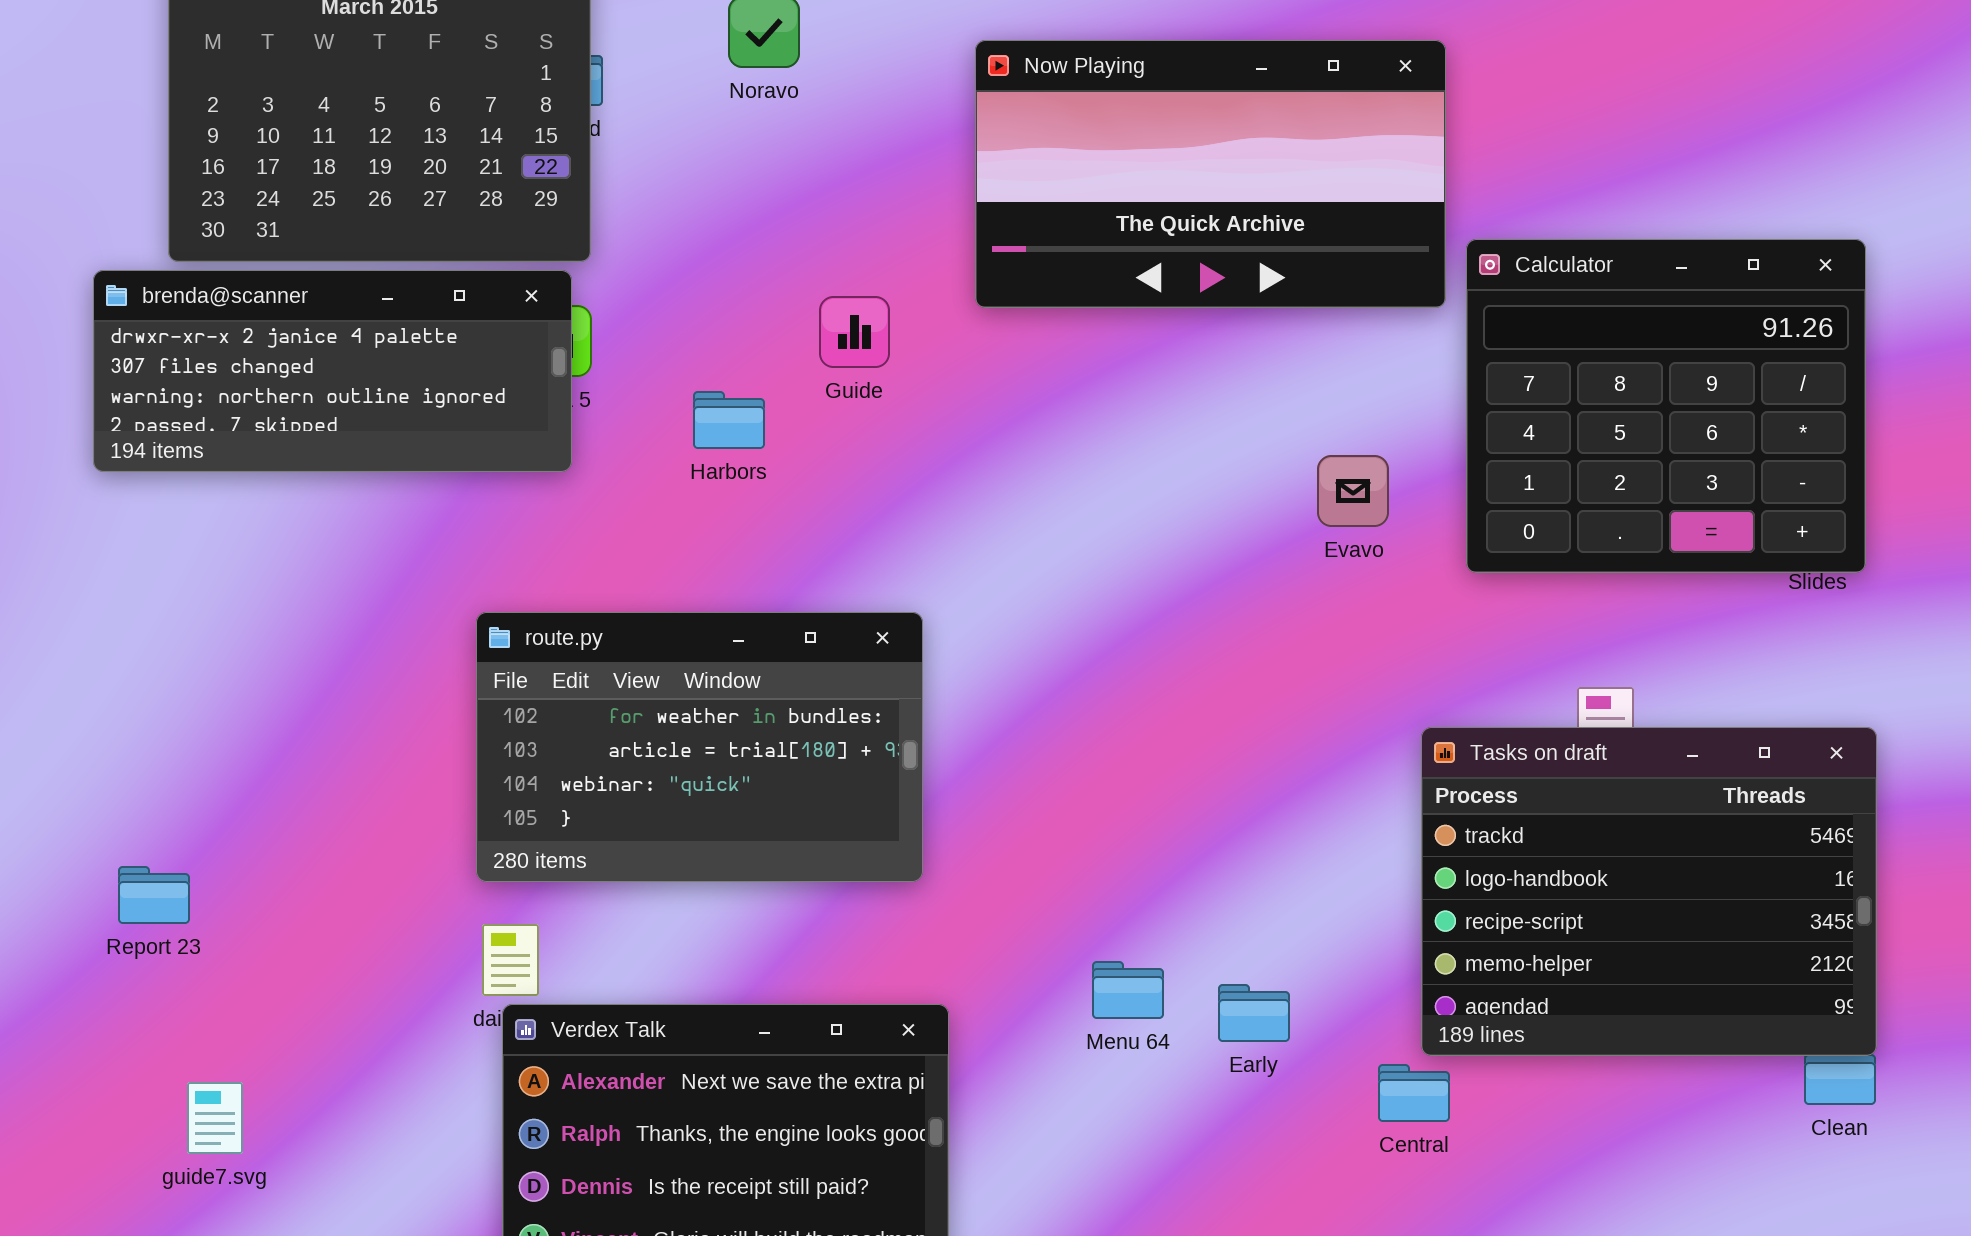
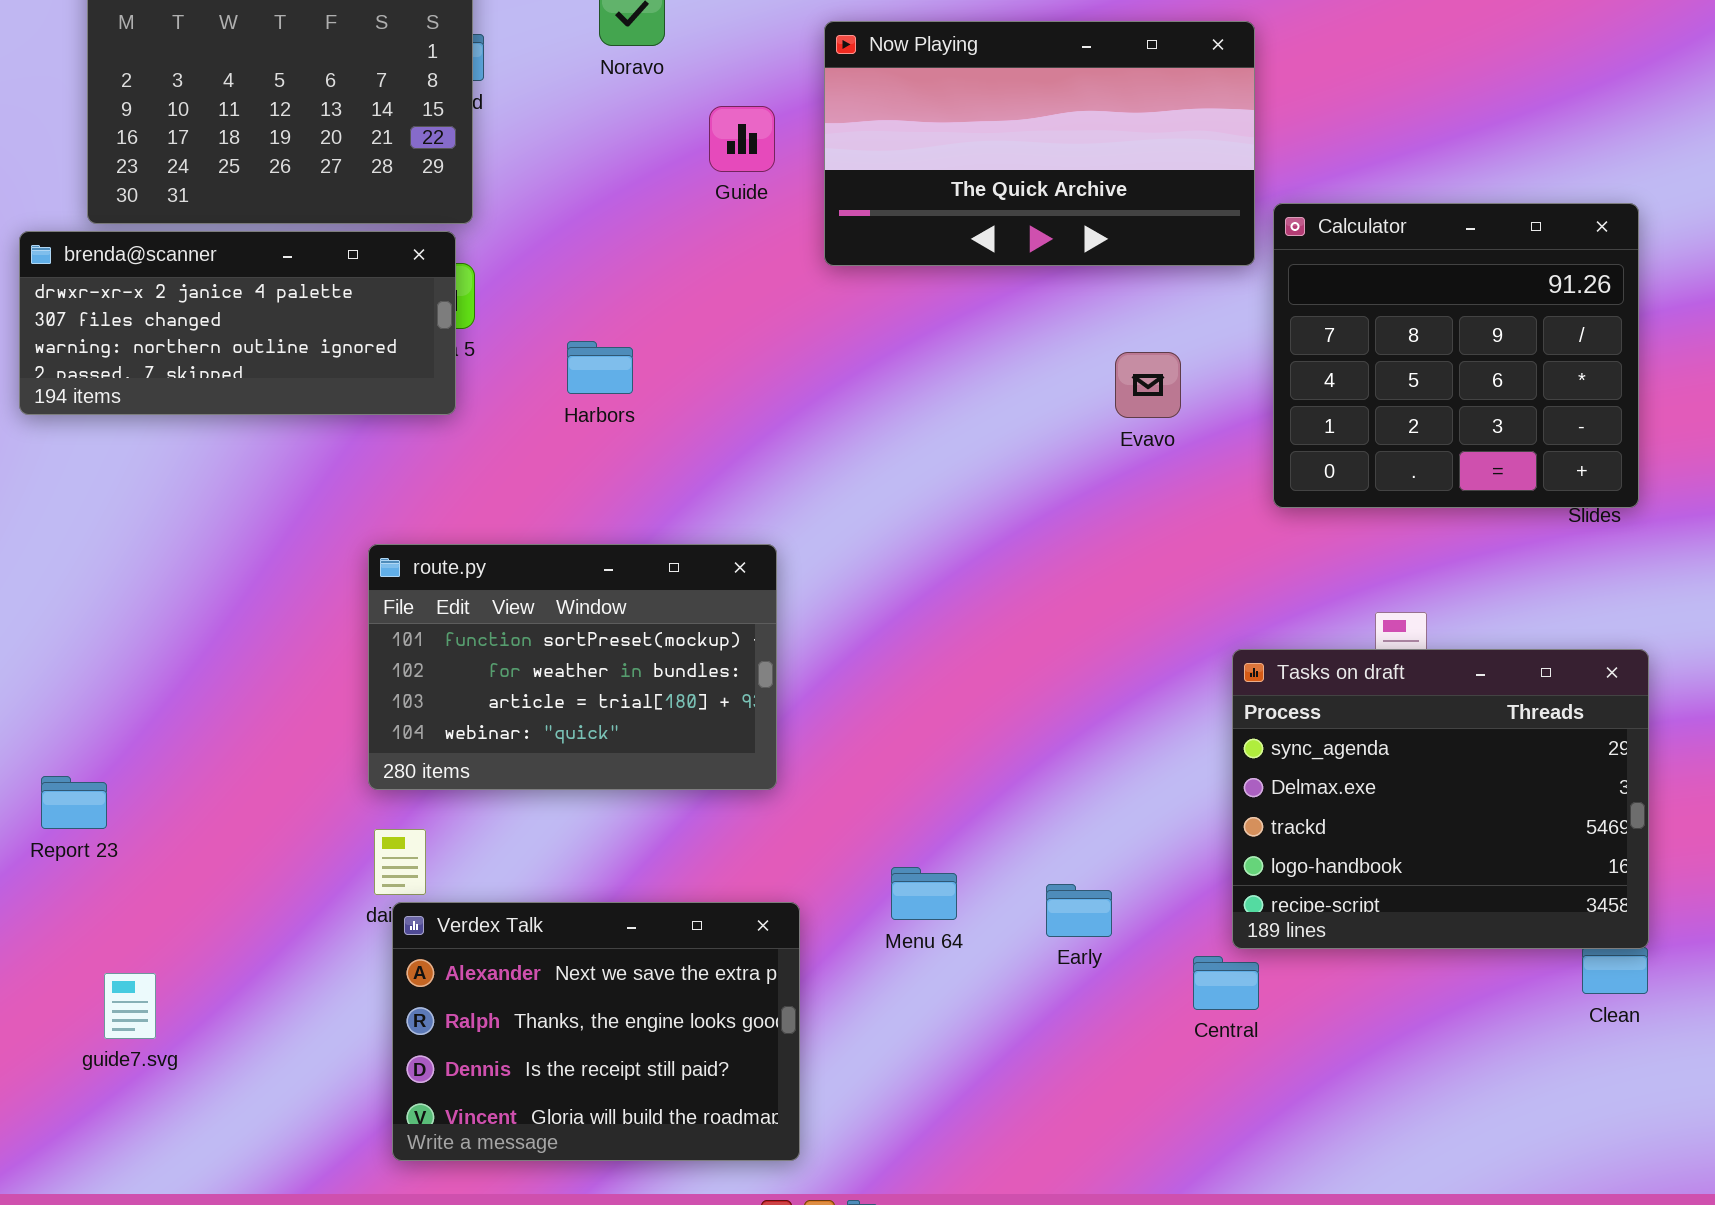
Guide: [819,296,890,368] -> [709,106,775,172], moved
Evavo: [1317,455,1389,527] -> [1115,352,1181,418], moved
route.py: [476,612,923,882] -> [368,544,777,790], scrolled up 1 row
Tasks on draft: [1421,727,1877,1056] -> [1232,649,1649,949], scrolled up 2 rows
Menu 64: [1092,961,1164,1019] -> [891,867,957,920], moved

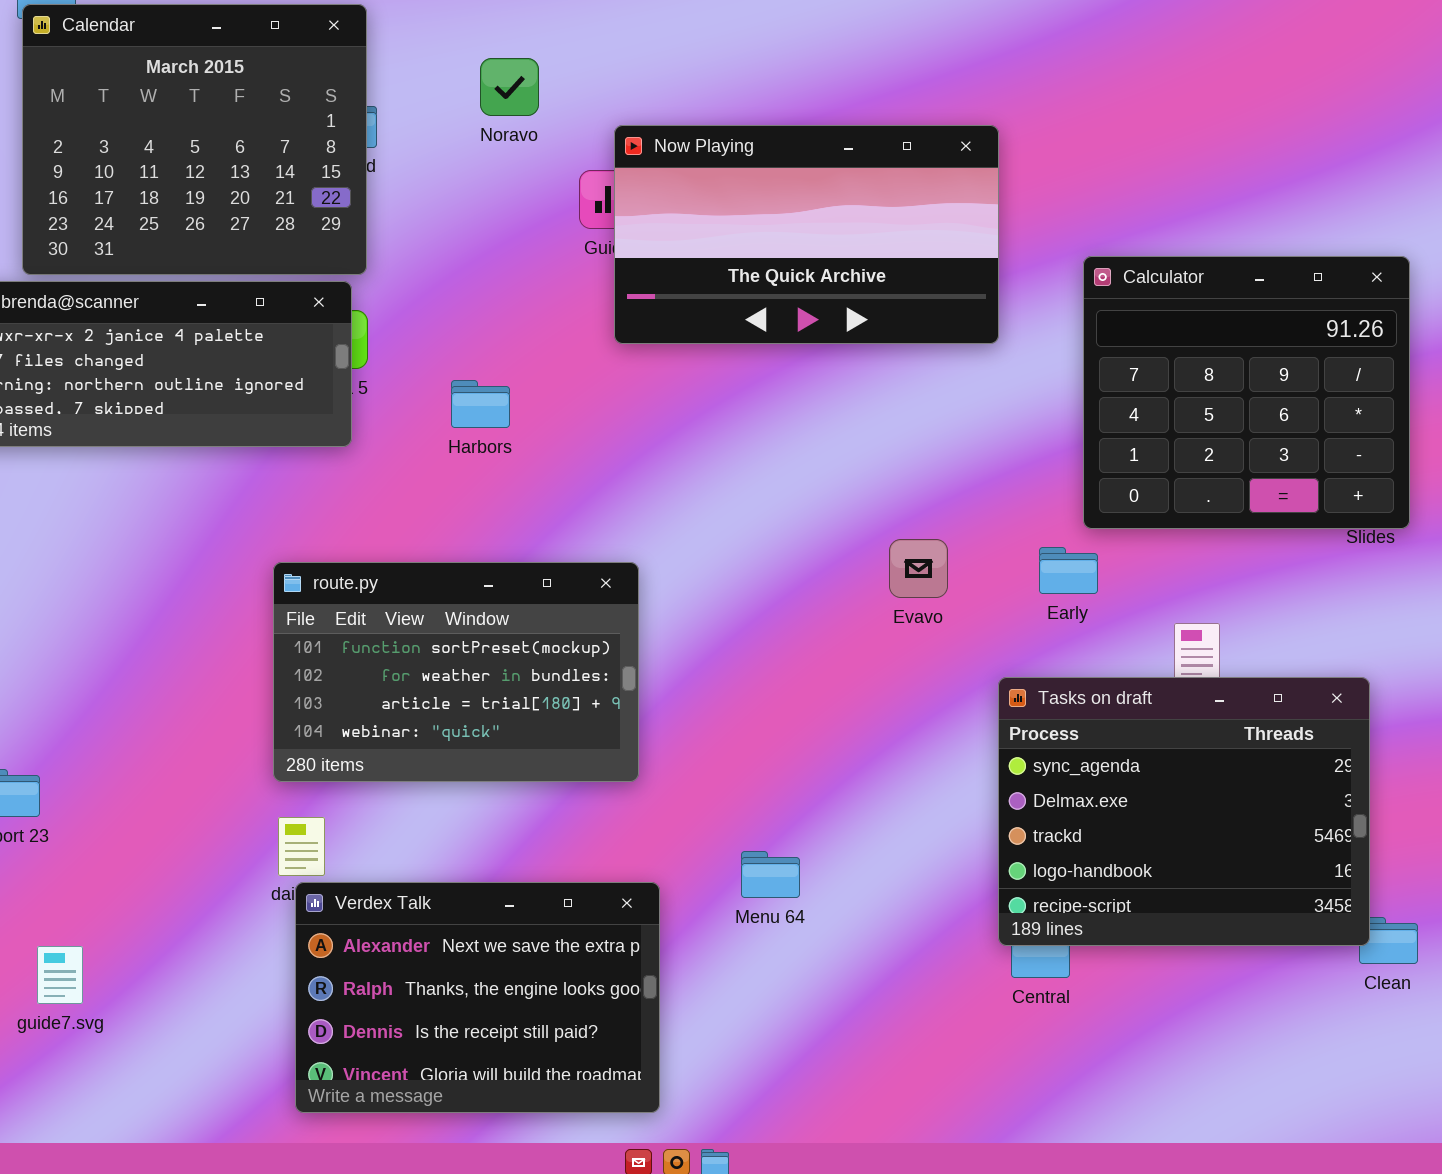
Now Playing: [824,21,1255,266] -> [614,125,999,344], moved
Evavo: [1115,352,1181,418] -> [889,539,948,598], moved
Tasks on draft: [1232,649,1649,949] -> [998,677,1370,946], moved
Early: [1046,884,1112,937] -> [1039,547,1098,594], moved

